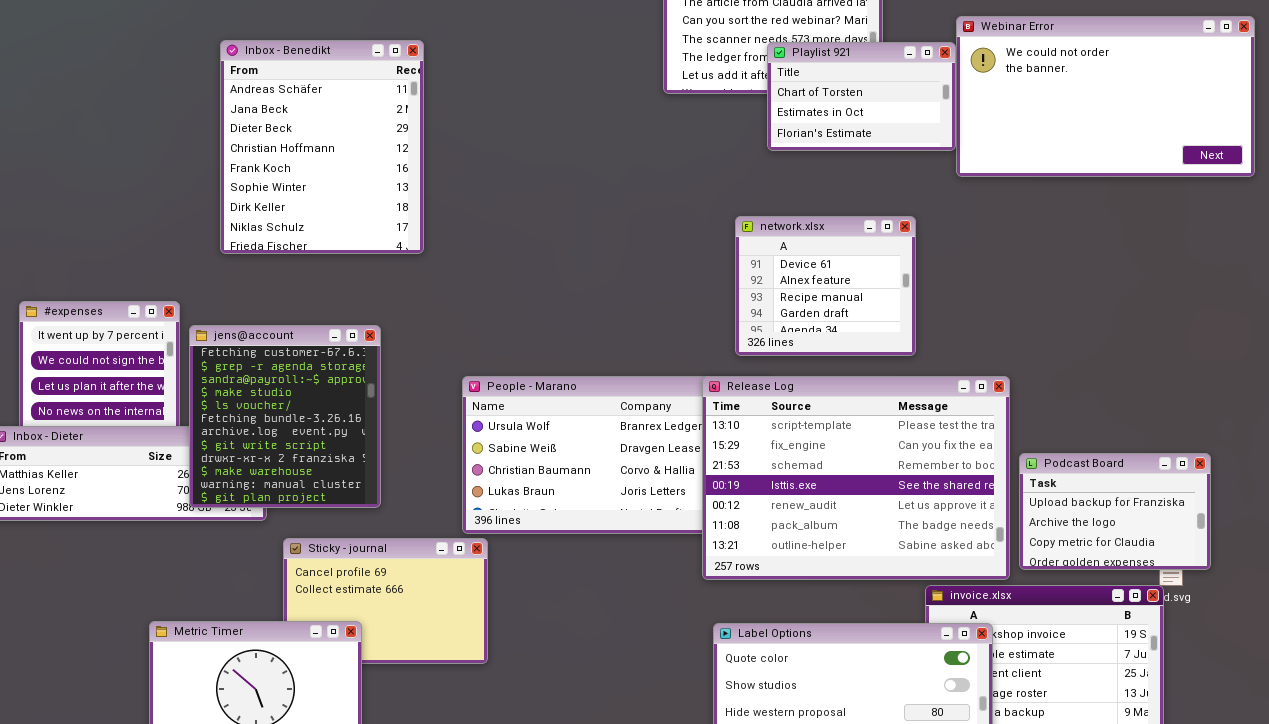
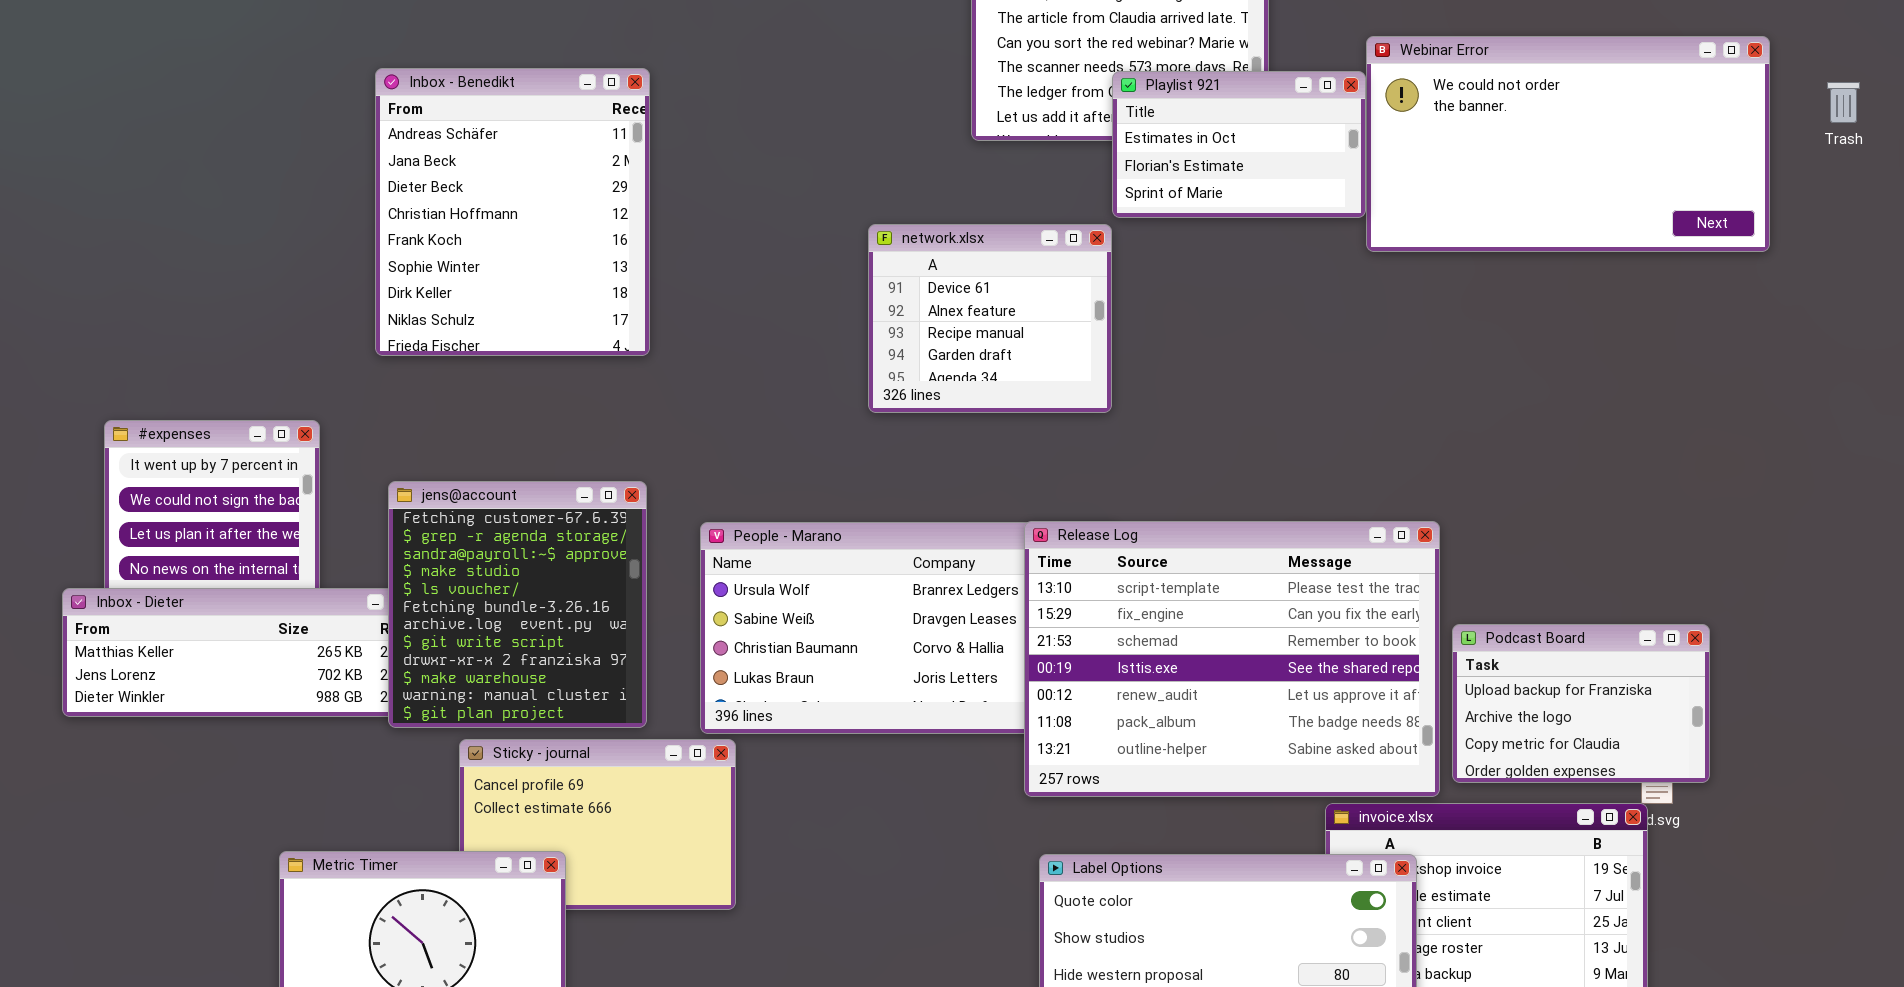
Playlist 921: [767,42,956,151] -> [1112,71,1366,218], scrolled down 1 row
network.xlsx: [735,216,916,356] -> [868,224,1112,413], moved
jens@account: [189,325,381,508] -> [388,481,647,728], moved

